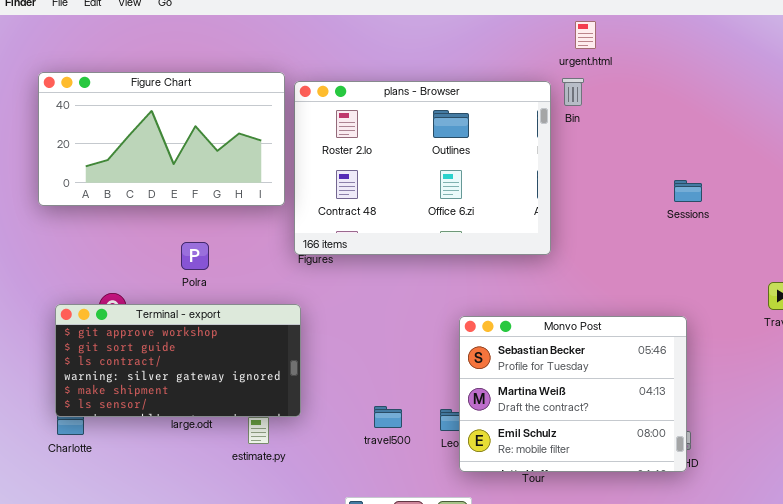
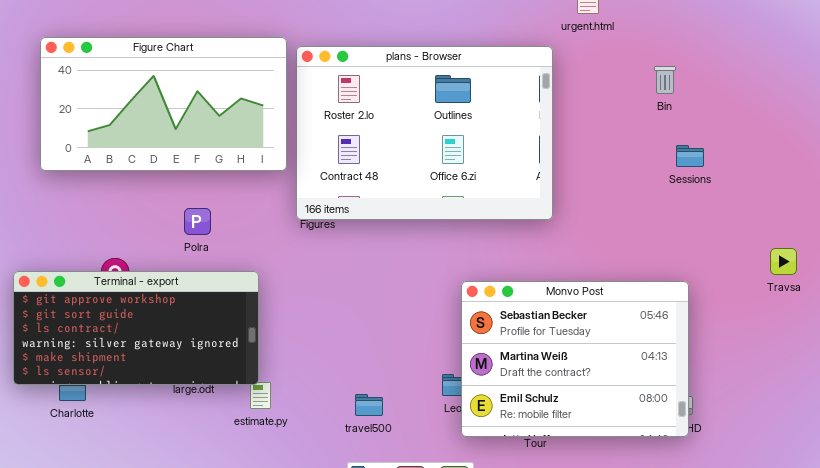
Bin: [562,78,584,106] -> [654,66,676,94], moved
Terminal - export: [55,304,301,417] -> [13,271,259,385], moved
travel500: [374,406,402,428] -> [355,394,383,416], moved

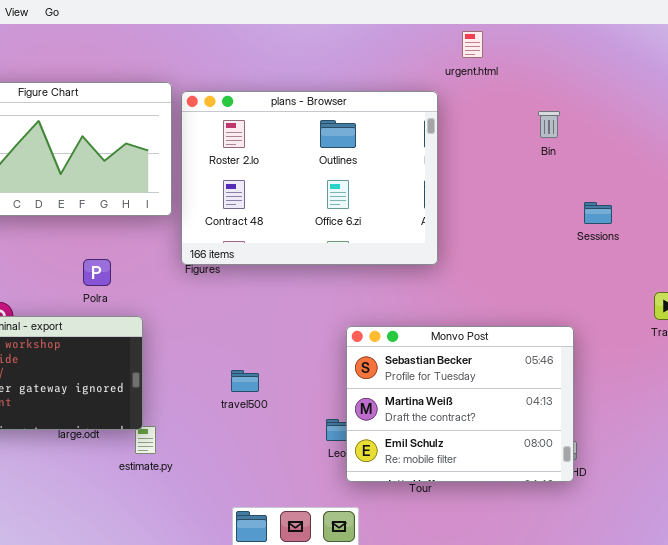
Sessions: [676,145,704,167] -> [584,202,612,224], moved
Polra: [184,208,211,235] -> [83,259,111,286], moved
travel500: [355,394,383,416] -> [231,370,259,392], moved

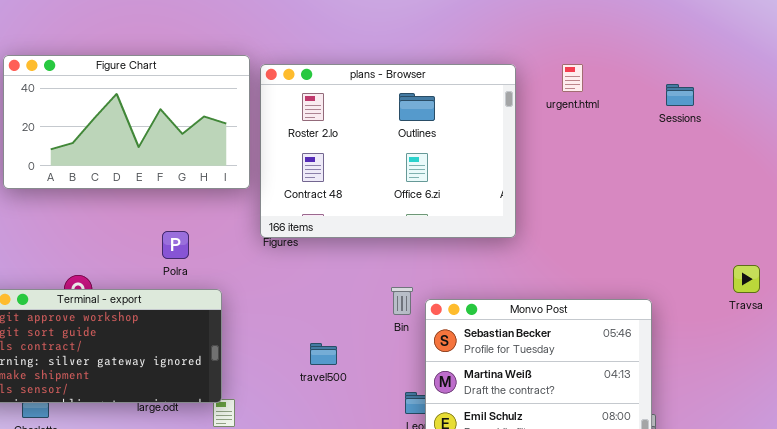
urgent.html: [462,31,483,58] -> [562,64,583,92], moved
Bin: [538,111,560,138] -> [391,287,413,315], moved
Sessions: [584,202,612,224] -> [666,84,694,106], moved

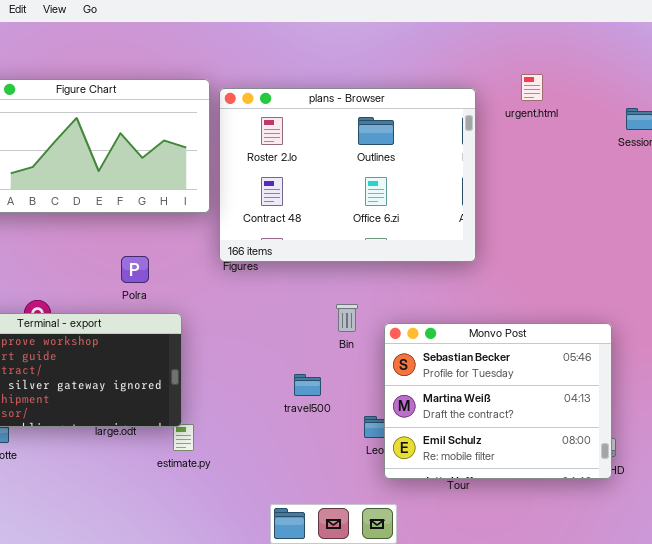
urgent.html: [562,64,583,92] -> [521,74,543,101], moved
Bin: [391,287,413,315] -> [336,304,358,332], moved
travel500: [310,343,337,365] -> [294,374,321,396], moved

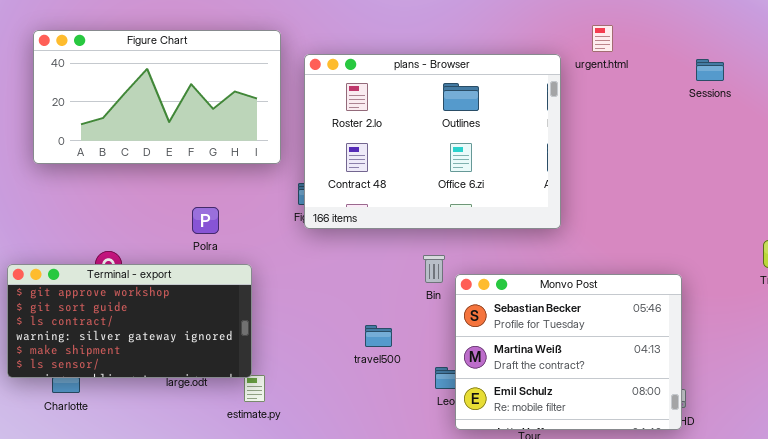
plans - Browser: [219,88,476,262] -> [304,54,561,229], moved
Bin: [336,304,358,332] -> [423,255,445,283], moved

